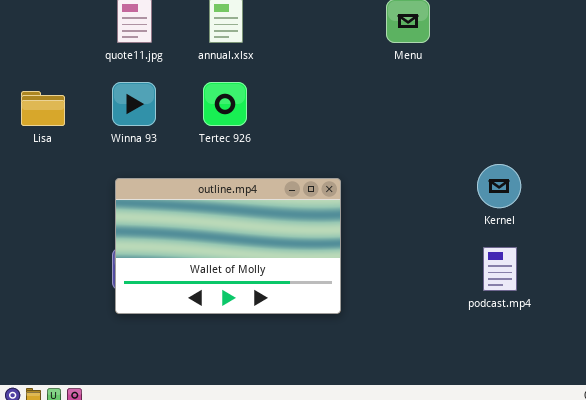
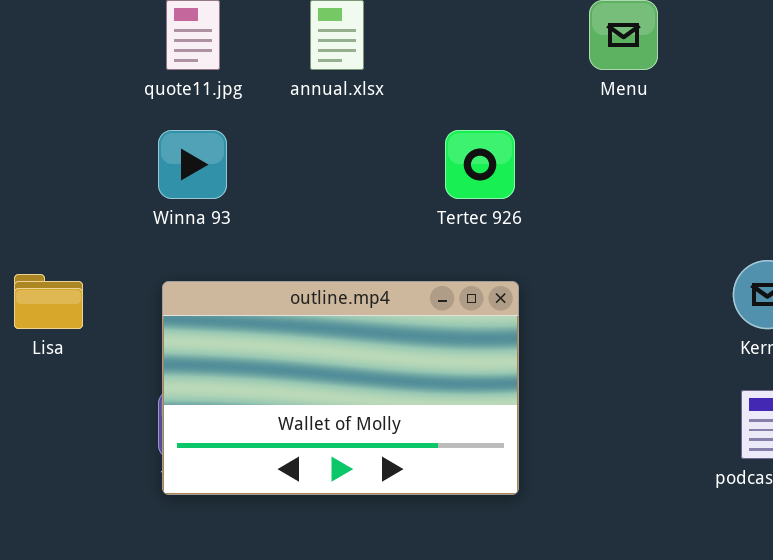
Tertec 926: [203,82,247,126] -> [445,130,515,199], moved
Lisa: [21,91,65,126] -> [14,274,83,329], moved

